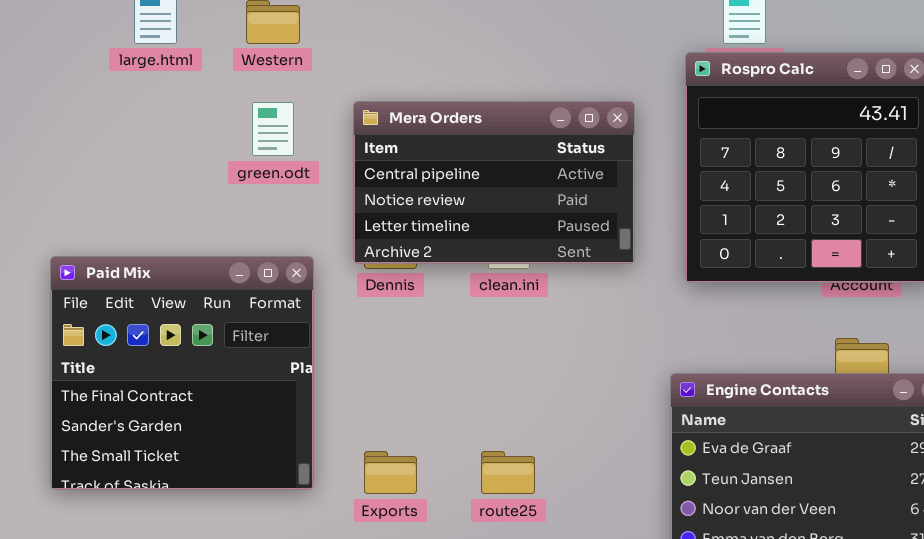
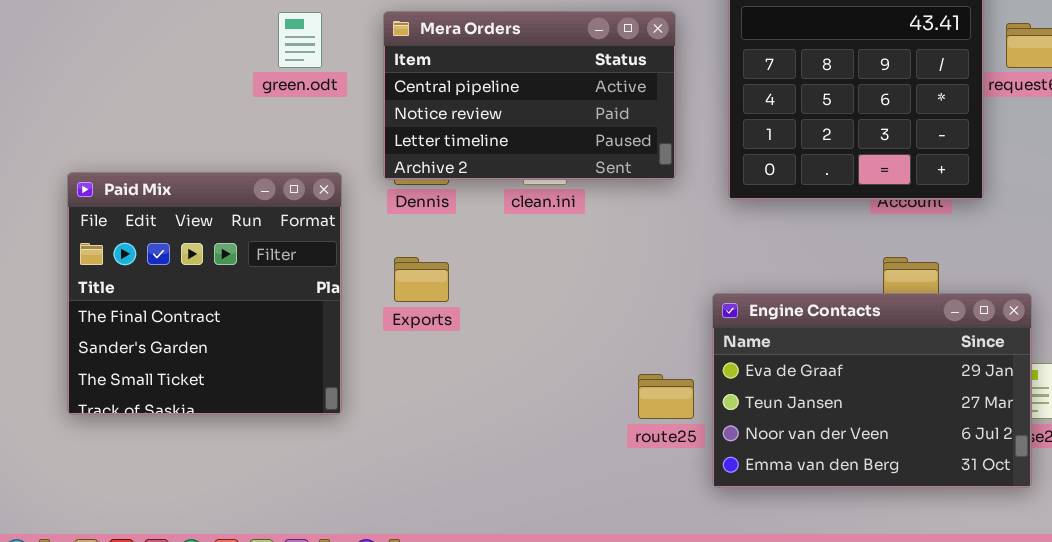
Exports: [364,451,417,494] -> [394,257,449,302], moved
route25: [481,451,535,494] -> [638,374,694,419], moved

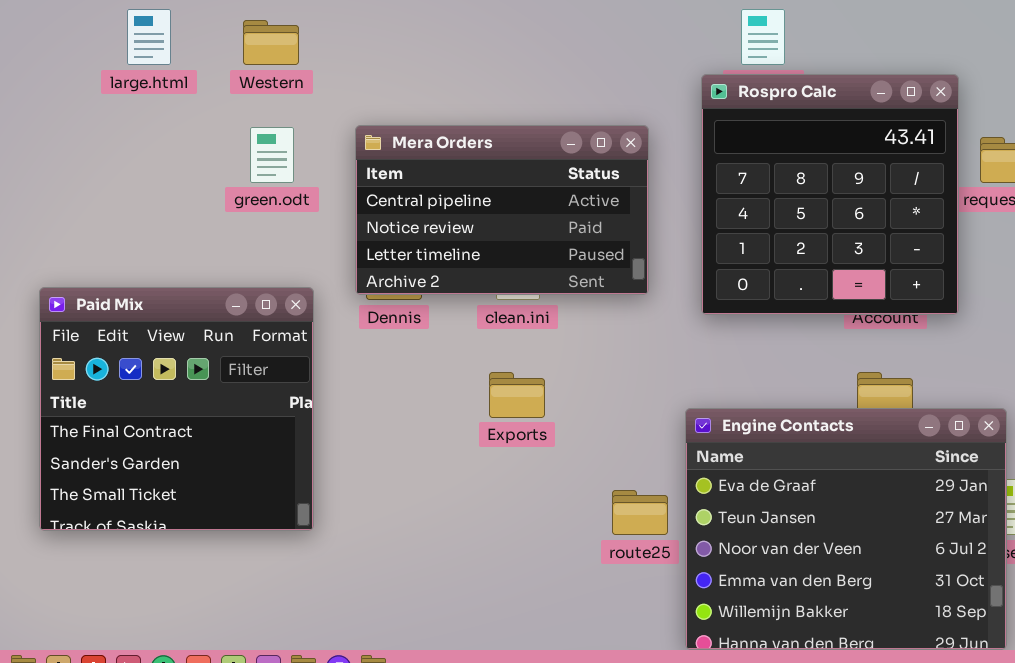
Exports: [394,257,449,302] -> [489,372,545,418], moved
Engine Contacts: [712,293,1032,488] -> [685,408,1007,650], resized

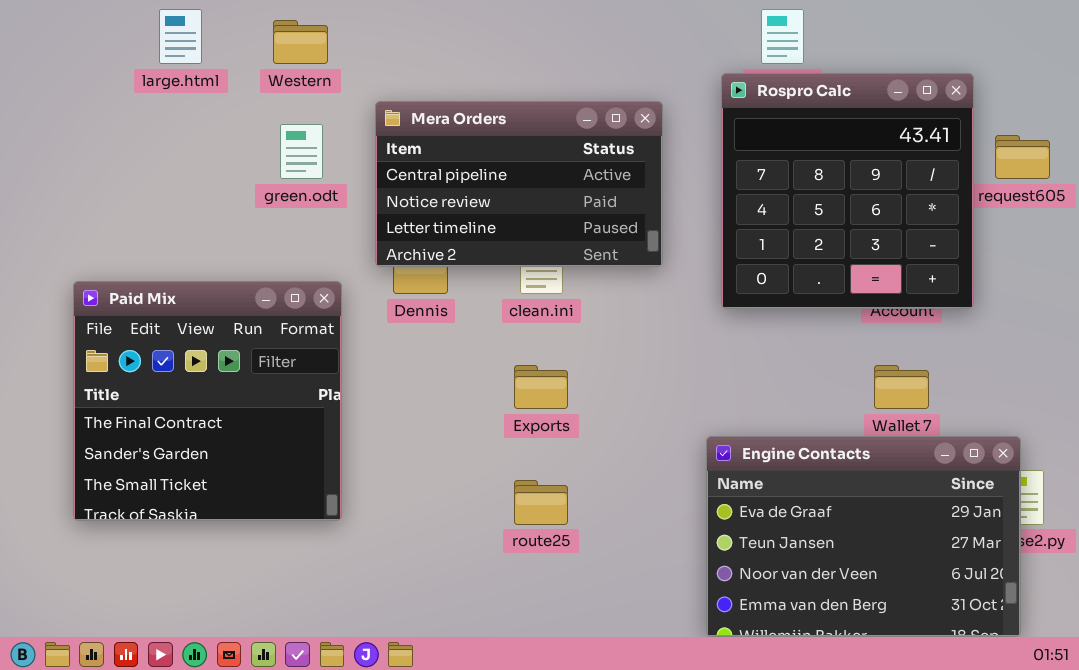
Mera Orders: [355,125,649,295] -> [375,101,663,267], moved
Engine Contacts: [685,408,1007,650] -> [706,436,1021,637], resized
route25: [612,490,668,535] -> [514,480,568,525], moved

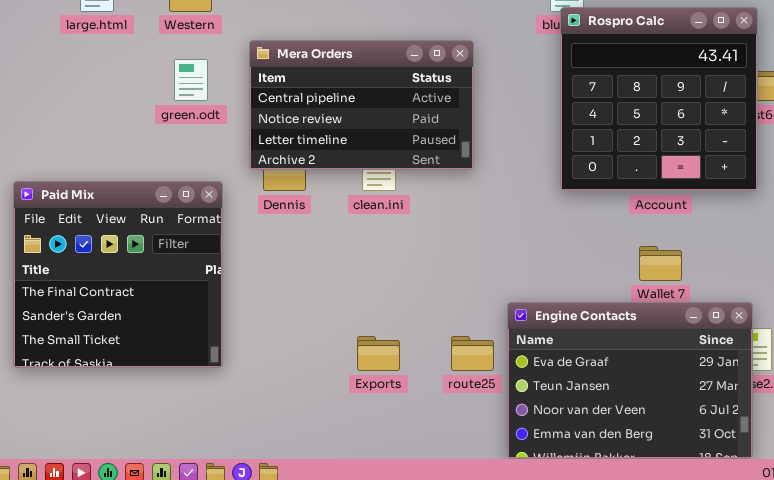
Rospro Calc: [721,73,974,309] -> [560,7,758,191], moved
Exports: [514,365,568,409] -> [357,336,400,371], moved
route25: [514,480,568,525] -> [451,336,494,371], moved

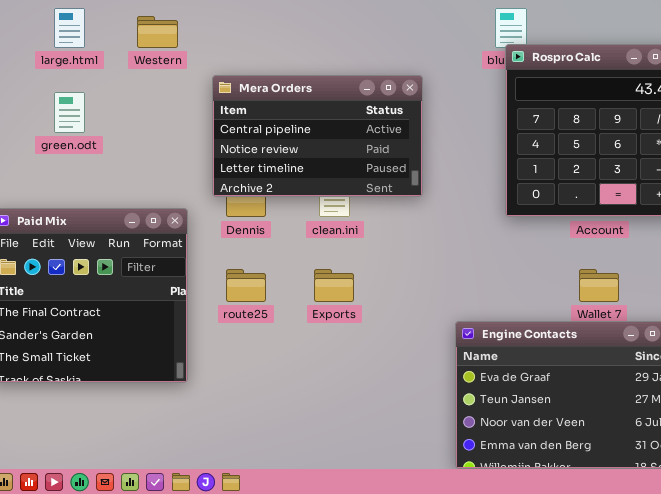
green.odt: [174,59,208,101] -> [54,92,85,133], moved
Exports: [357,336,400,371] -> [314,269,354,302], moved
route25: [451,336,494,371] -> [226,269,266,302], moved

